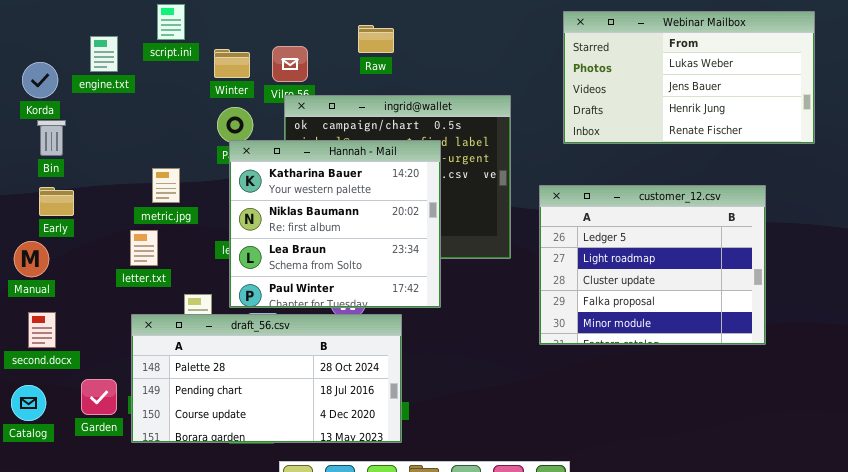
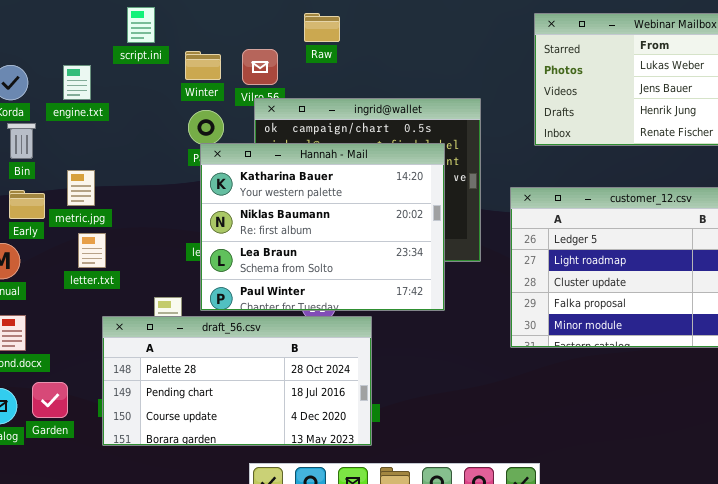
Raw: [358,25,394,53] -> [304,13,340,42], moved
engine.txt: [90,36,118,72] -> [63,65,91,100], moved
Hannah - Mail: [229,140,441,308] -> [200,143,445,311], resized
metric.jpg: [152,168,180,203] -> [67,170,95,206], moved
letter.txt: [130,230,158,266] -> [78,233,106,268], moved
Garden: [81,379,117,415] -> [32,382,68,418], moved

